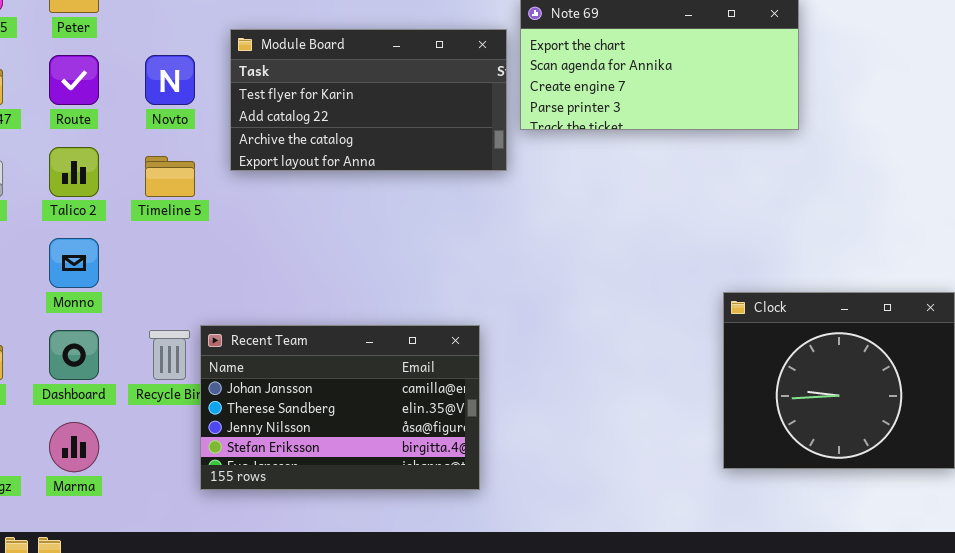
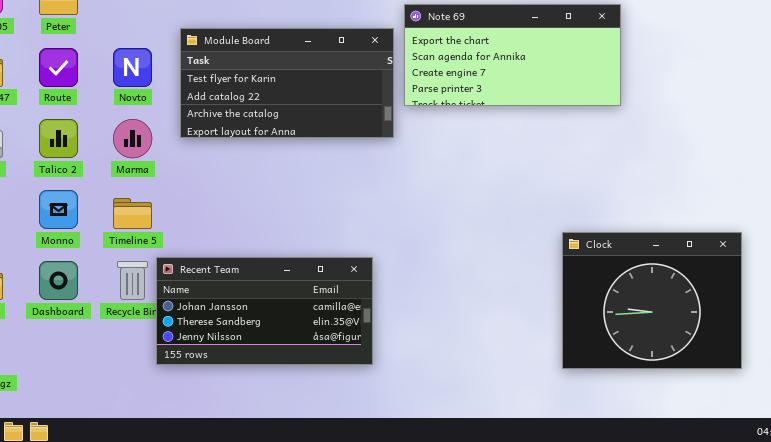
Timeline 5: [145,156,195,197] -> [113,198,152,229], moved
Recent Team: [200,325,480,490] -> [156,257,373,365], resized
Marma: [49,422,99,472] -> [113,119,152,158], moved

